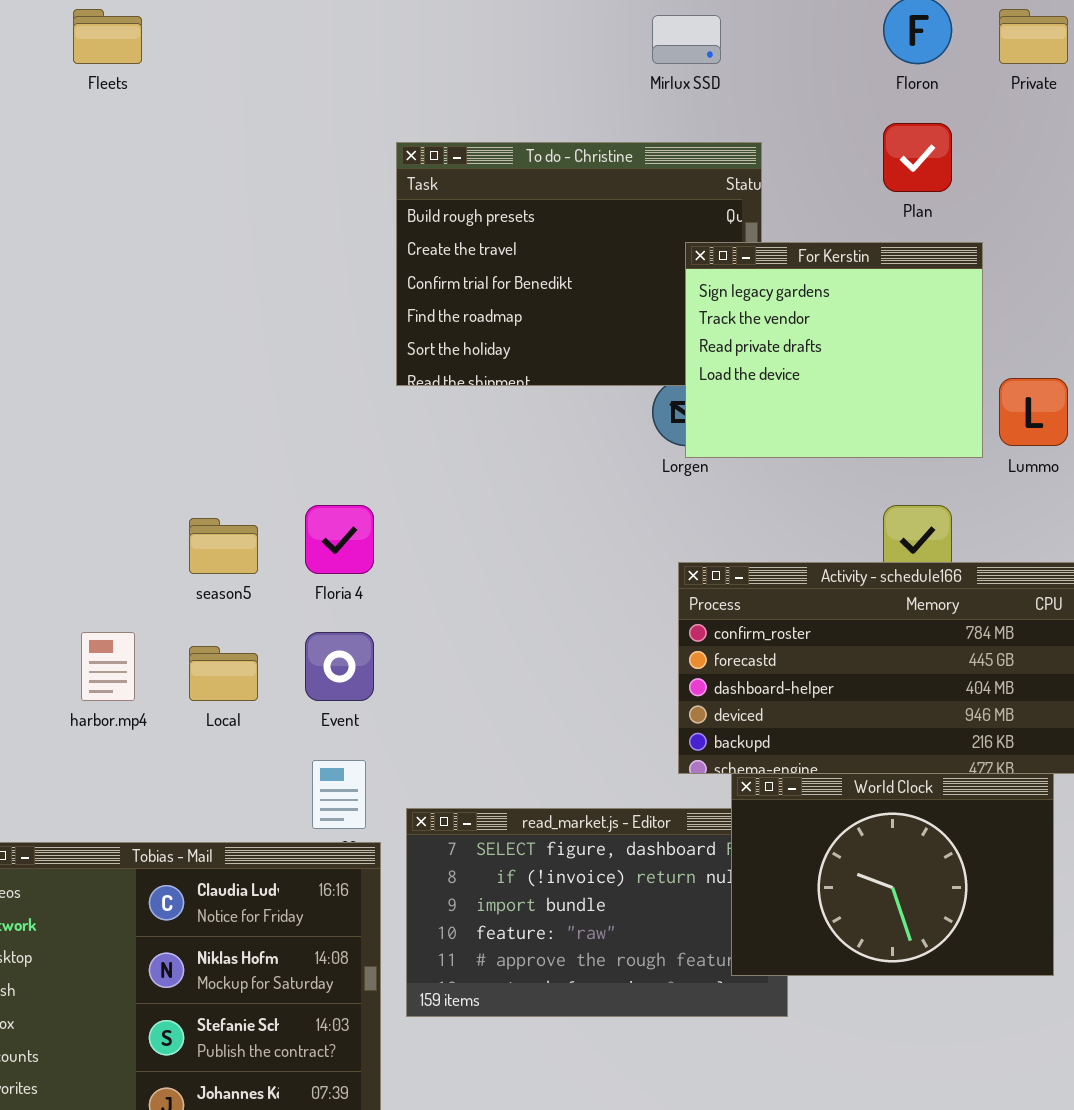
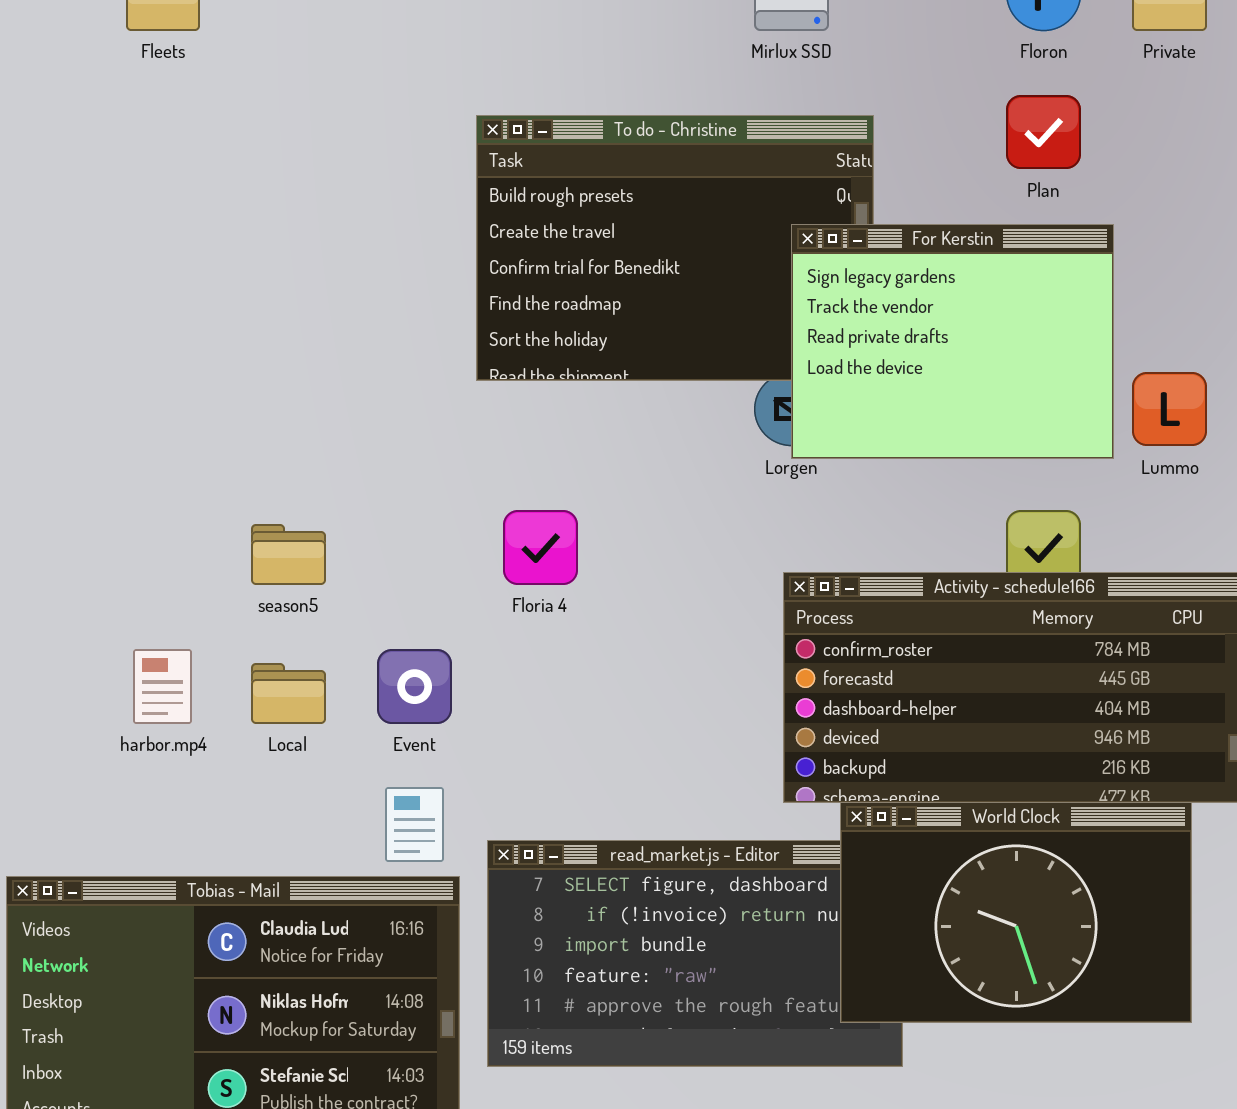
Floria 4: [305,505,374,574] -> [503,510,578,585], moved

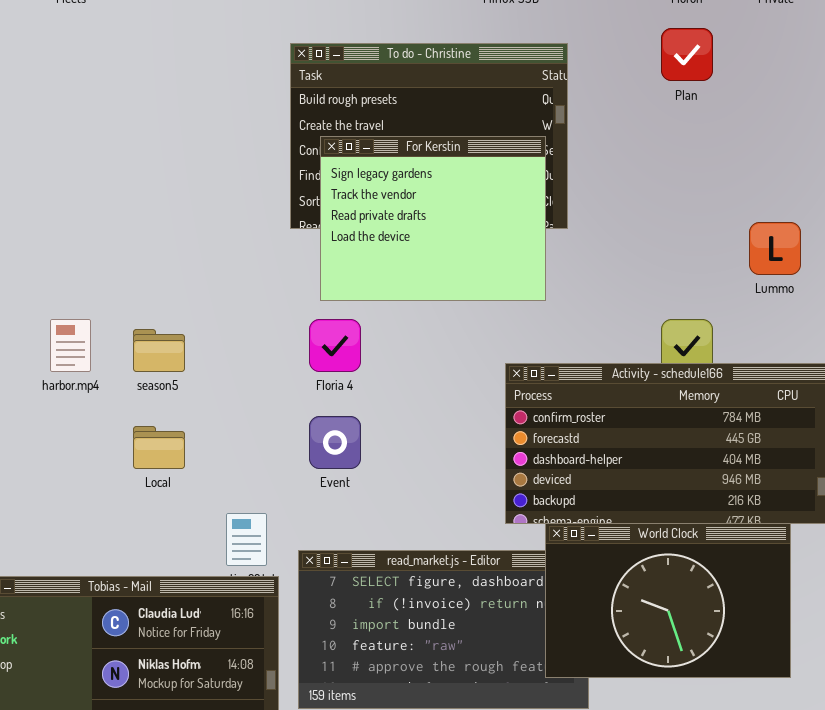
For Kerstin: [791,224,1114,459] -> [320,136,546,301], moved
harbor.mp4: [133,649,192,724] -> [50,319,91,372], moved
Event: [377,649,452,724] -> [309,416,361,469], moved

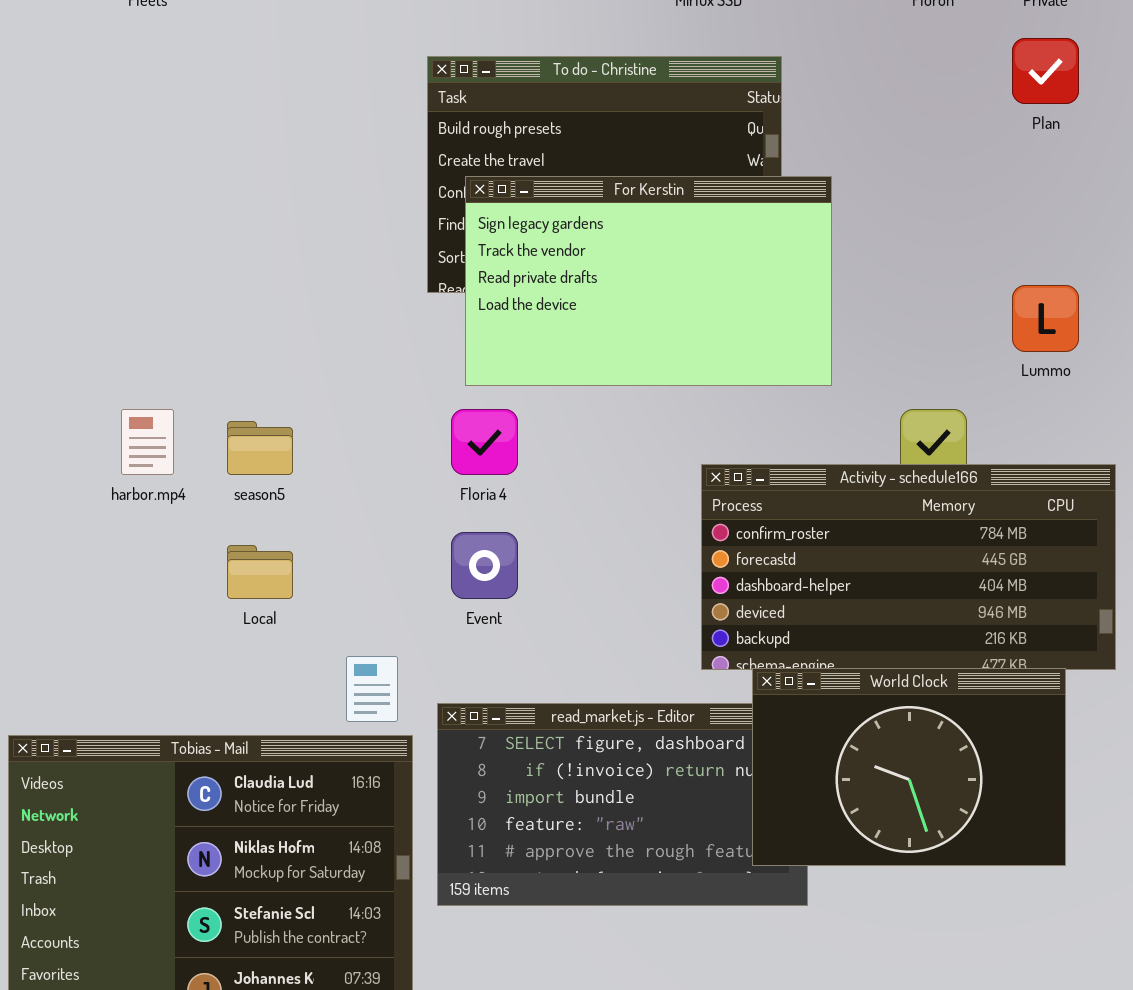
Plan: [661,28,713,81] -> [1012,38,1079,104], moved
For Kerstin: [320,136,546,301] -> [465,176,832,386], resized

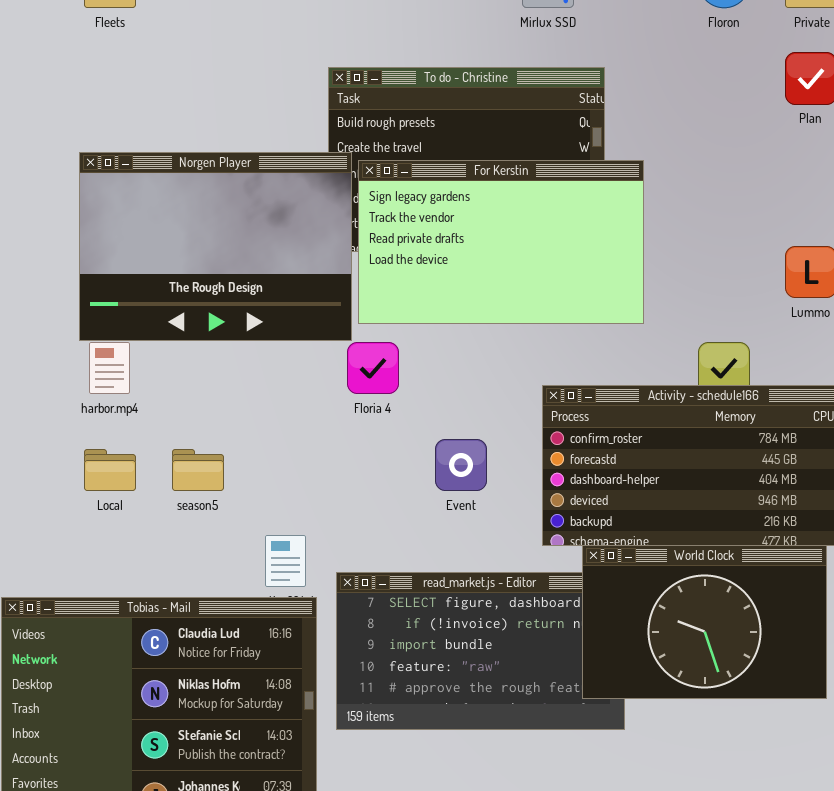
Norgen Player: none -> [79,152,352,341], opened
season5: [227,421,293,475] -> [172,449,224,491], moved
Event: [451,532,518,599] -> [435,439,487,491], moved
Local: [227,545,293,599] -> [84,449,136,491], moved

